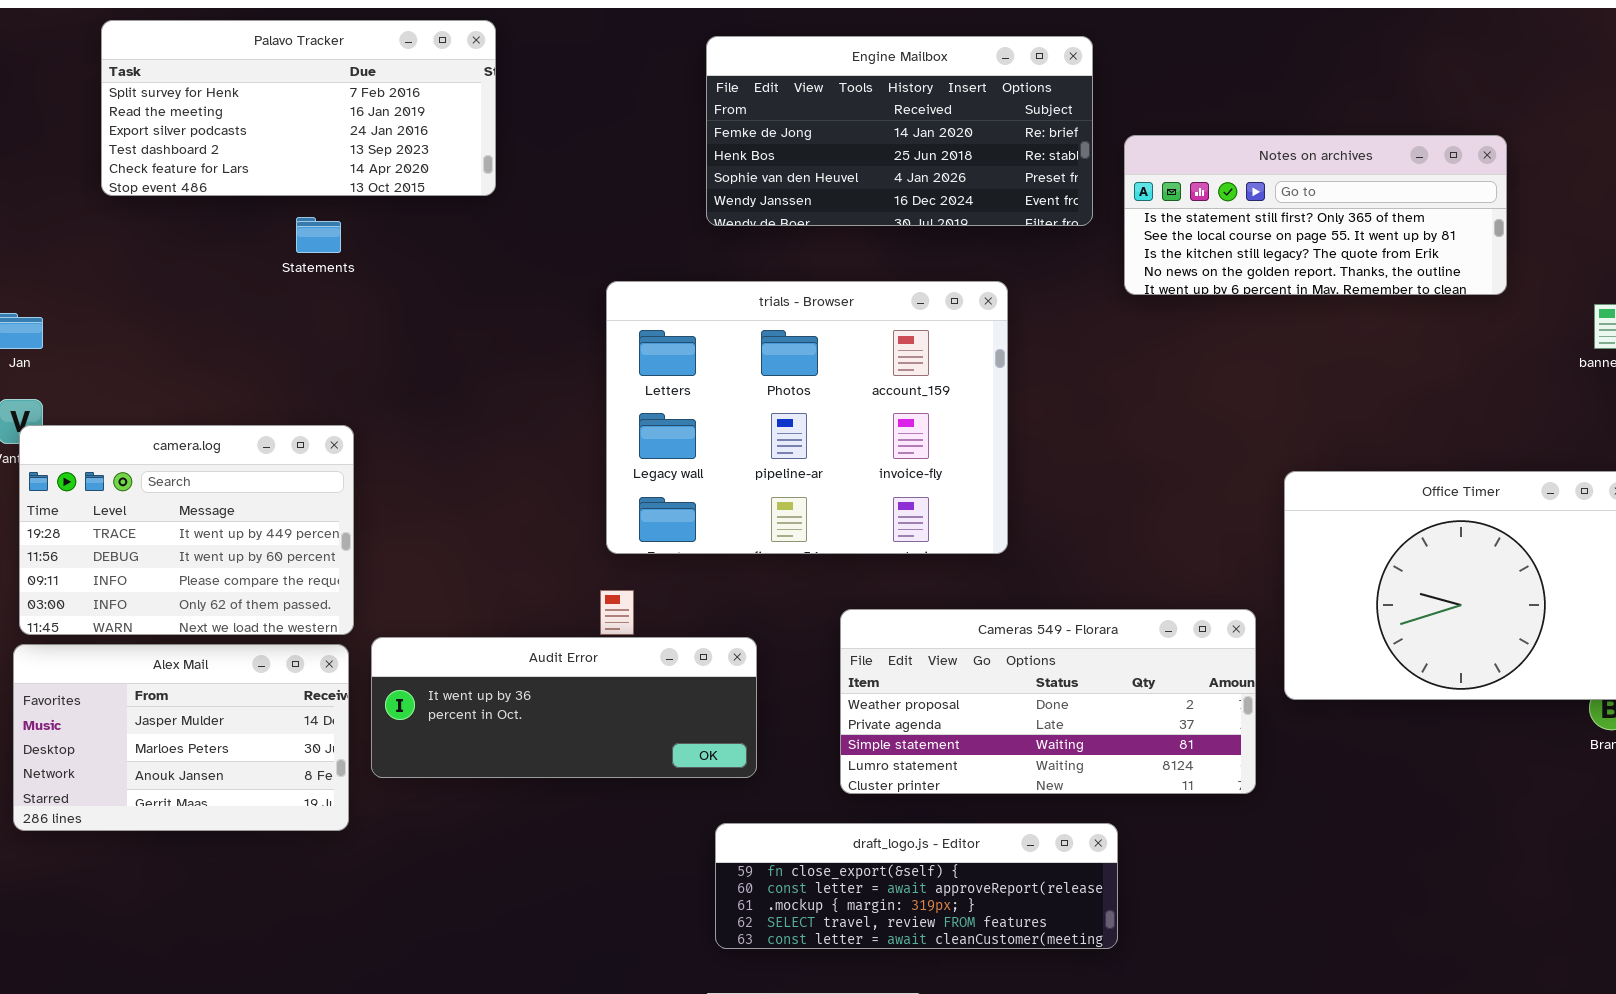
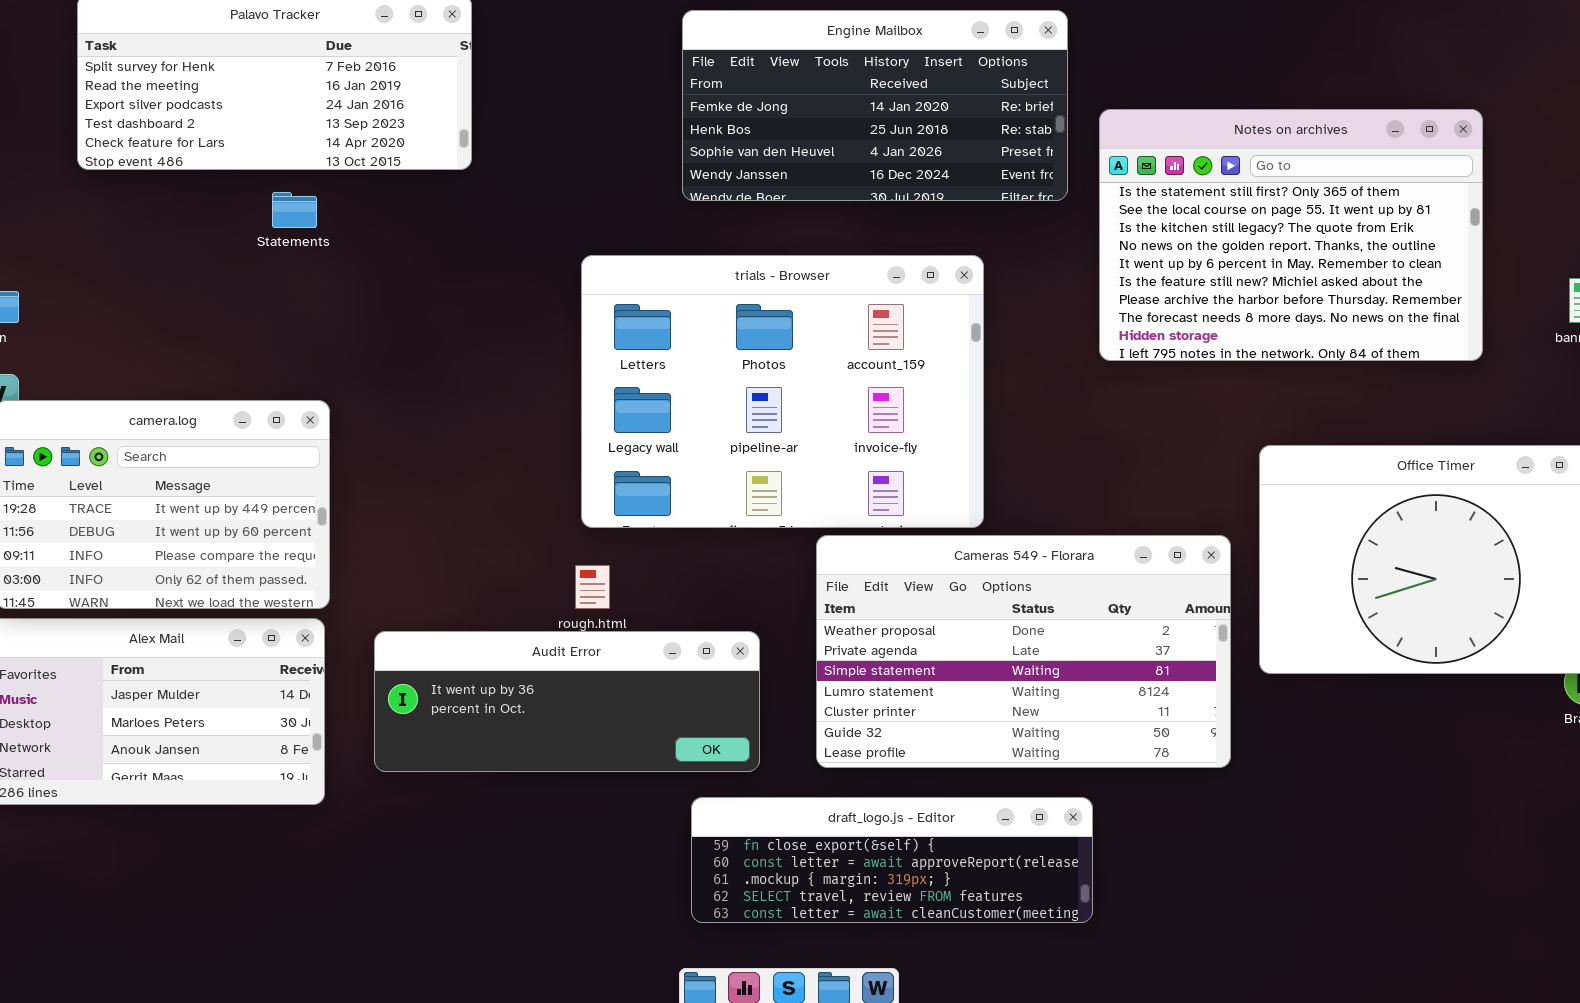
Notes on archives: [1124,135,1507,295] -> [1099,109,1483,361], resized
Cameras 549 - Florara: [840,609,1256,794] -> [816,535,1231,768], resized
Audit Error: [371,637,757,778] -> [374,631,760,772], moved

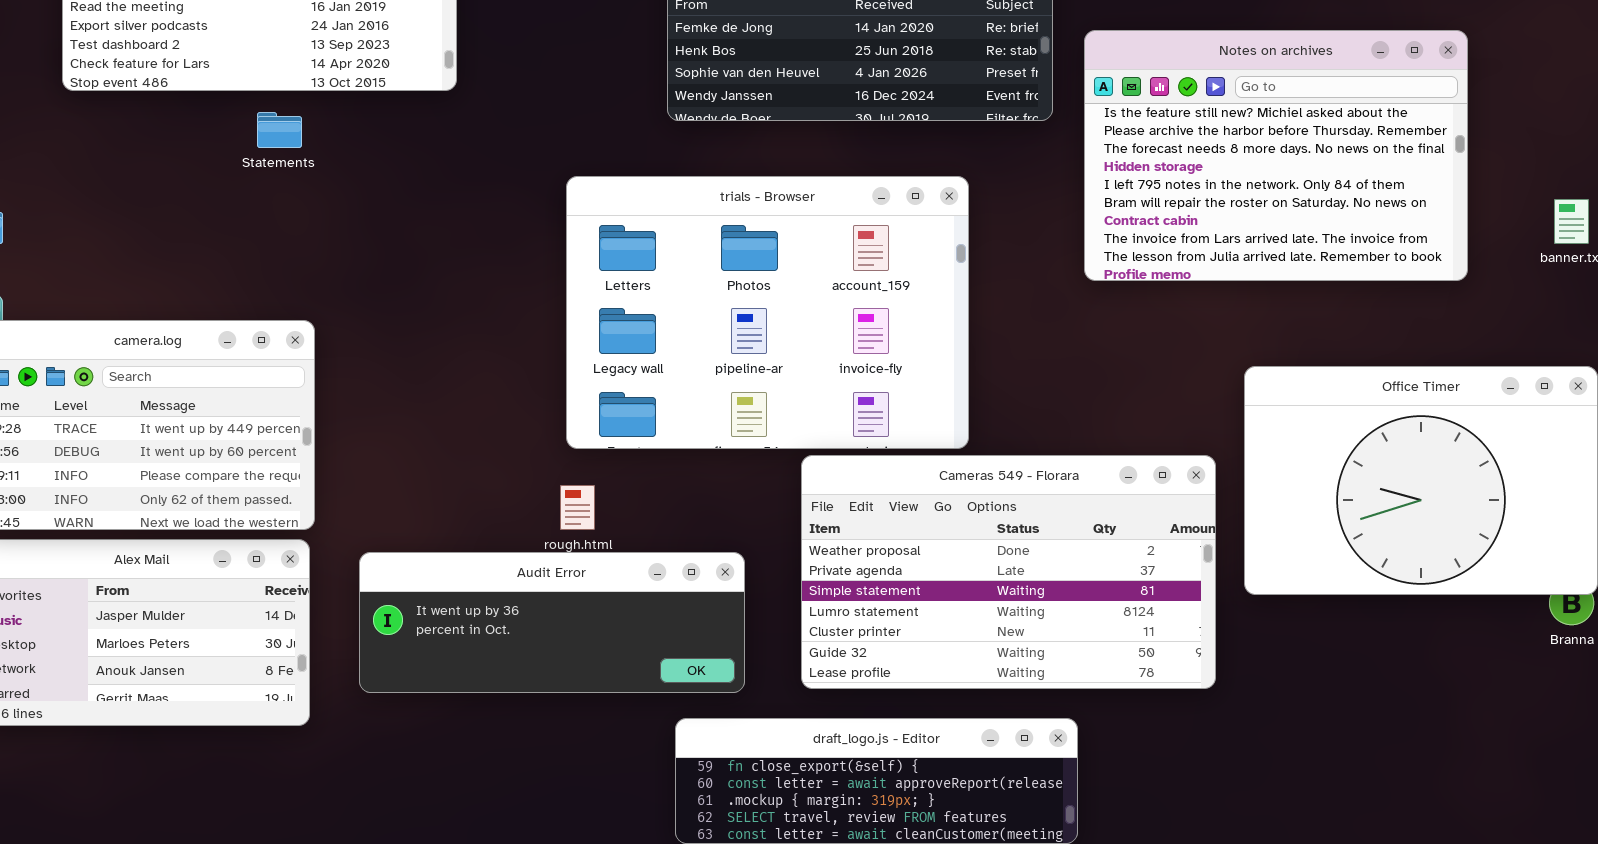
Notes on archives: [1099,109,1483,361] -> [1084,30,1468,281], scrolled down 5 rows

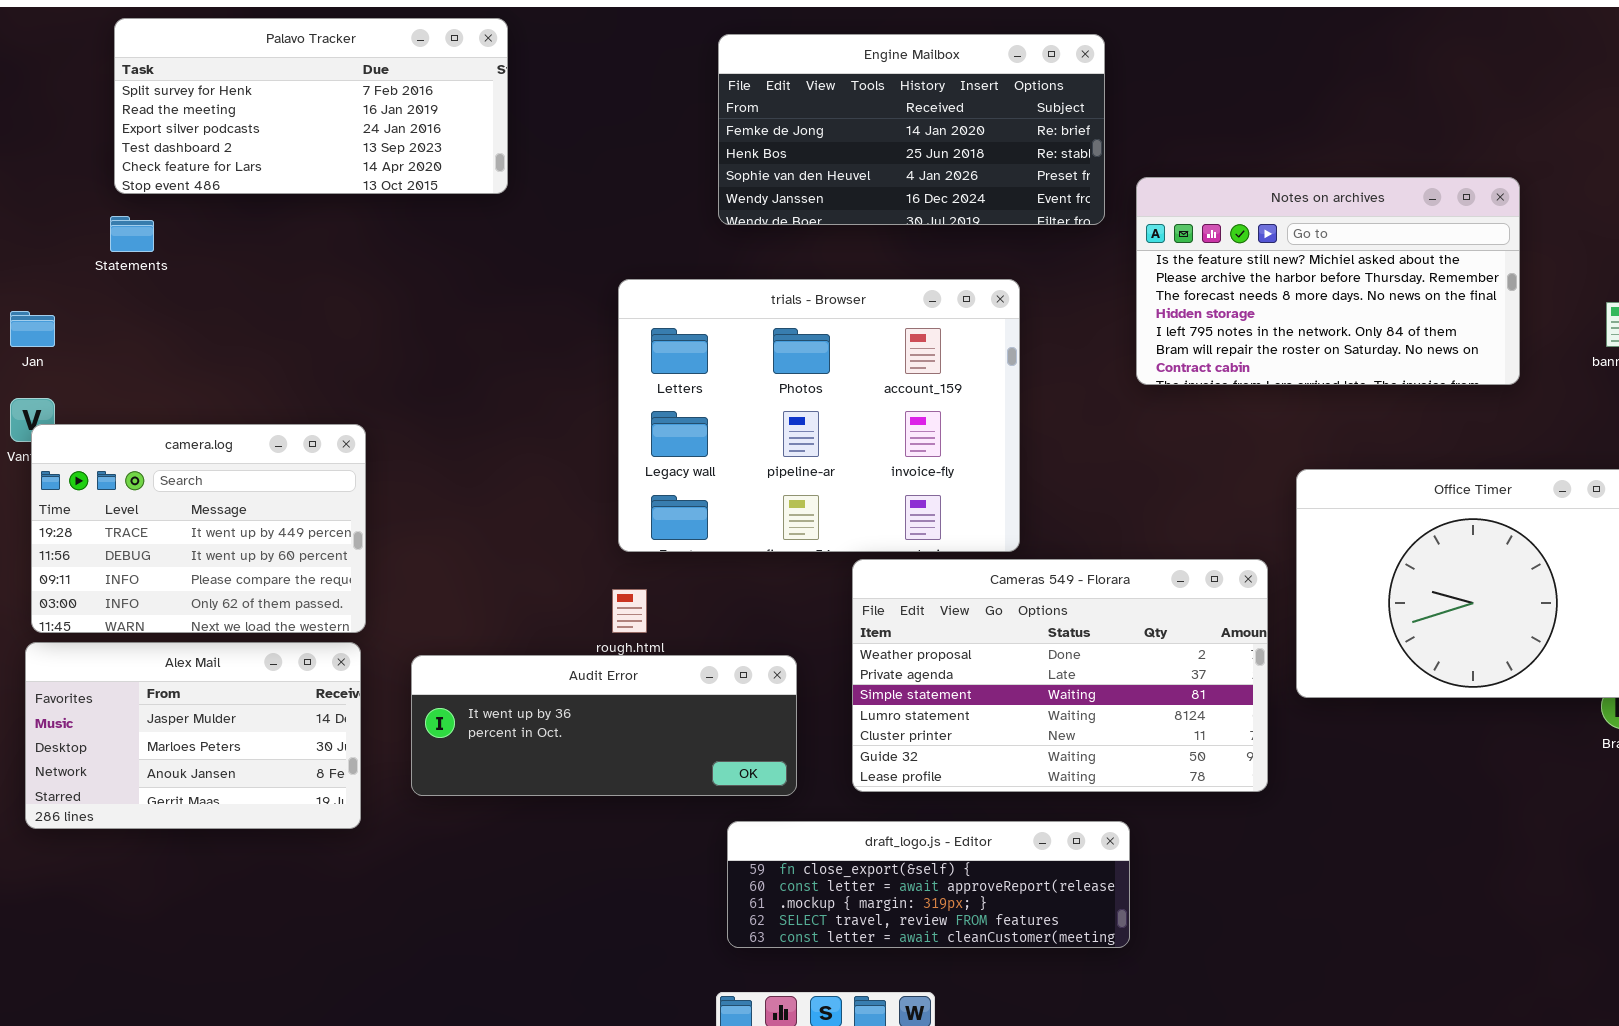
Notes on archives: [1084,30,1468,281] -> [1136,177,1520,385], resized
Statements: [257,112,302,148] -> [110,216,154,252], moved

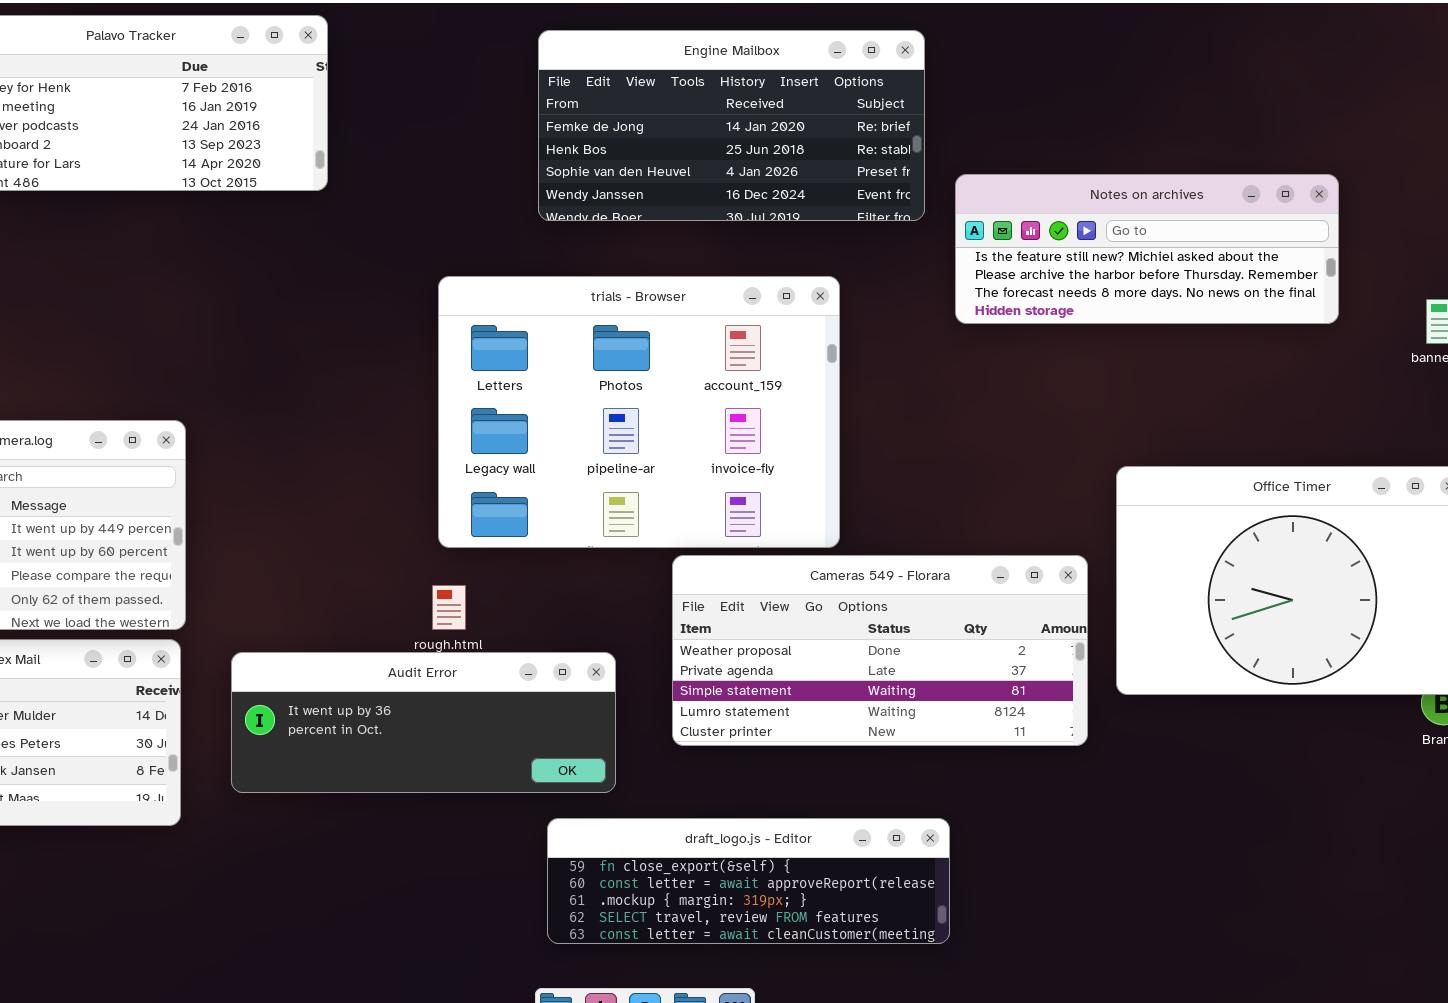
Notes on archives: [1136,177,1520,385] -> [955,174,1339,324], resized
Cameras 549 - Florara: [852,559,1268,792] -> [672,555,1088,746], resized

